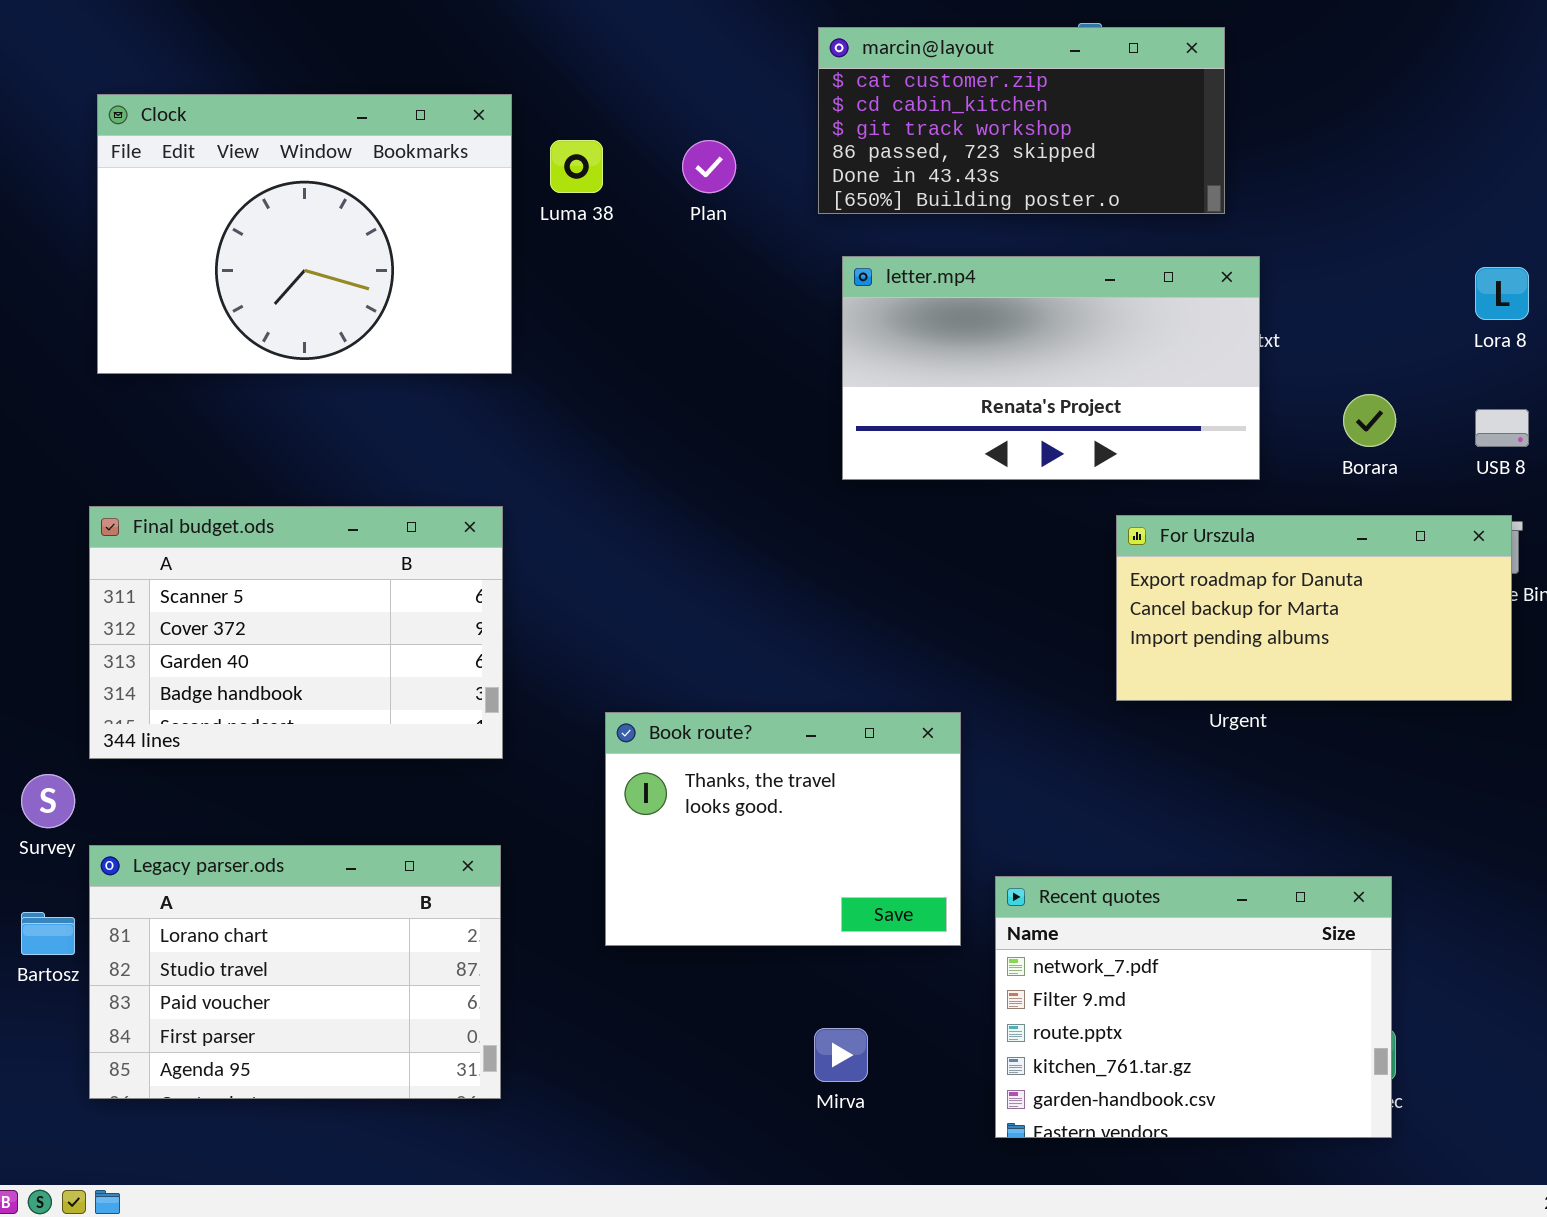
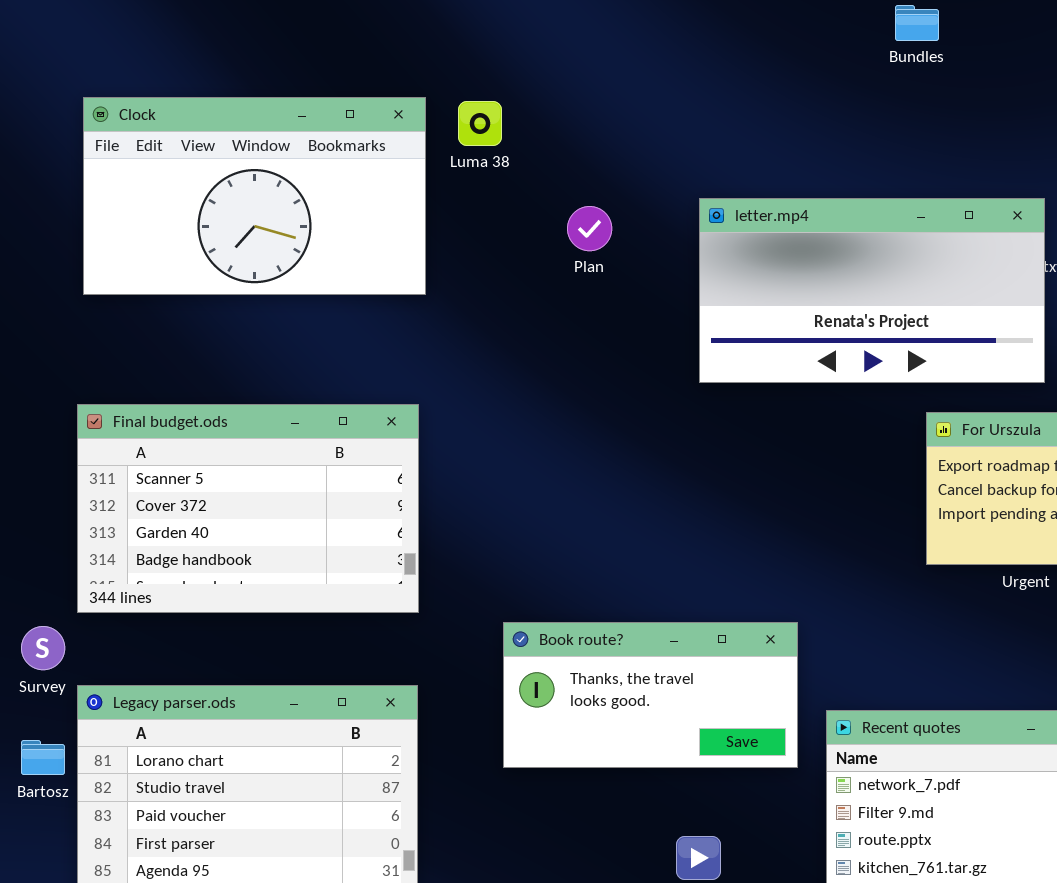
marcin@layout: [818,27,1225,214] -> none, closed
Clock: [97,94,512,374] -> [83,97,426,295], resized
Plan: [682,140,736,193] -> [567,206,612,251], moved
Book route?: [605,712,961,946] -> [503,622,798,768], resized

